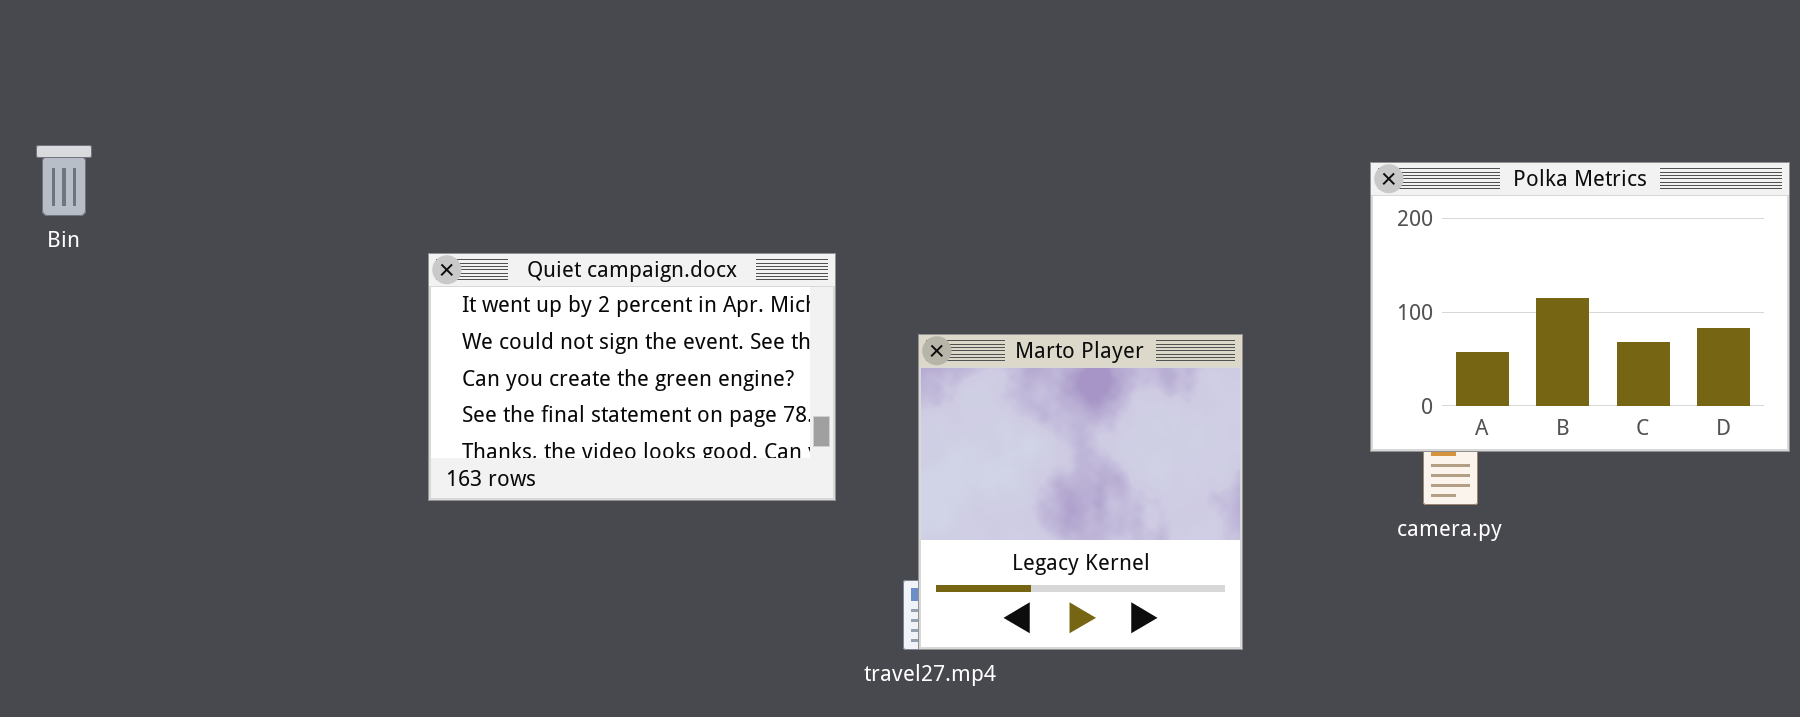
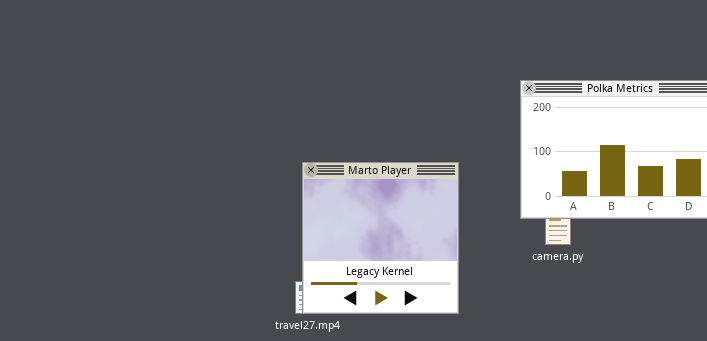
Quiet campaign.docx: [428,253,836,501] -> none, closed

